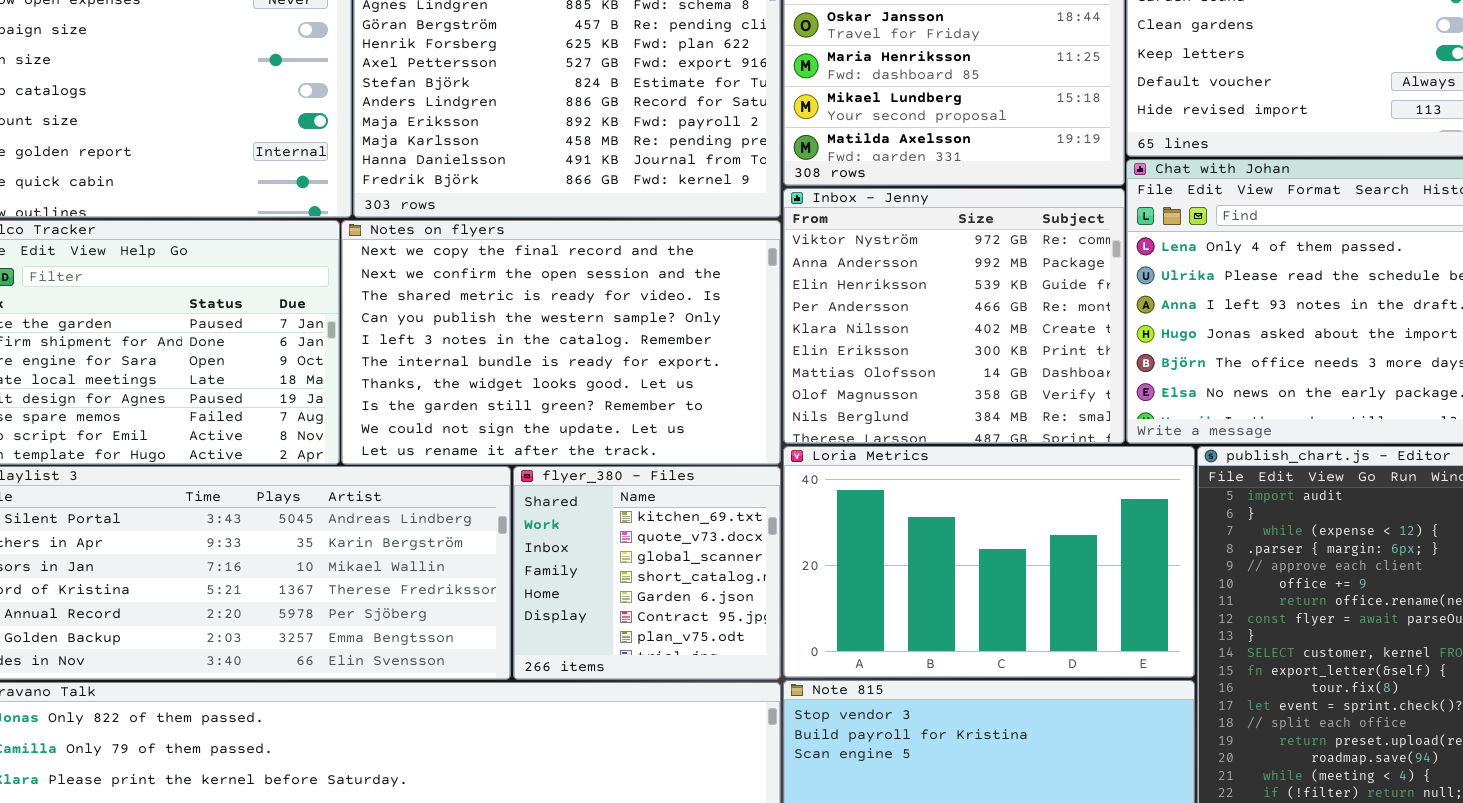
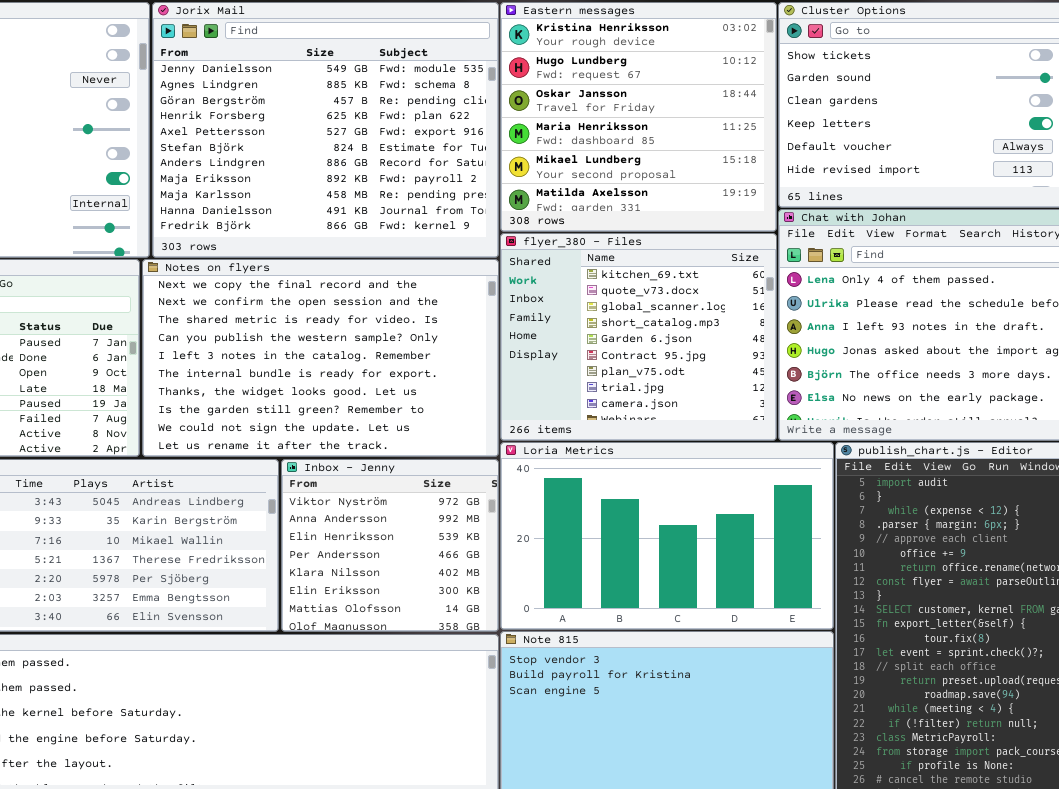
Inbox - Jenny: [783,188,1125,444] -> [281,459,499,632], moved, resized
flyer_380 - Files: [513,466,781,680] -> [500,233,777,441], moved, resized

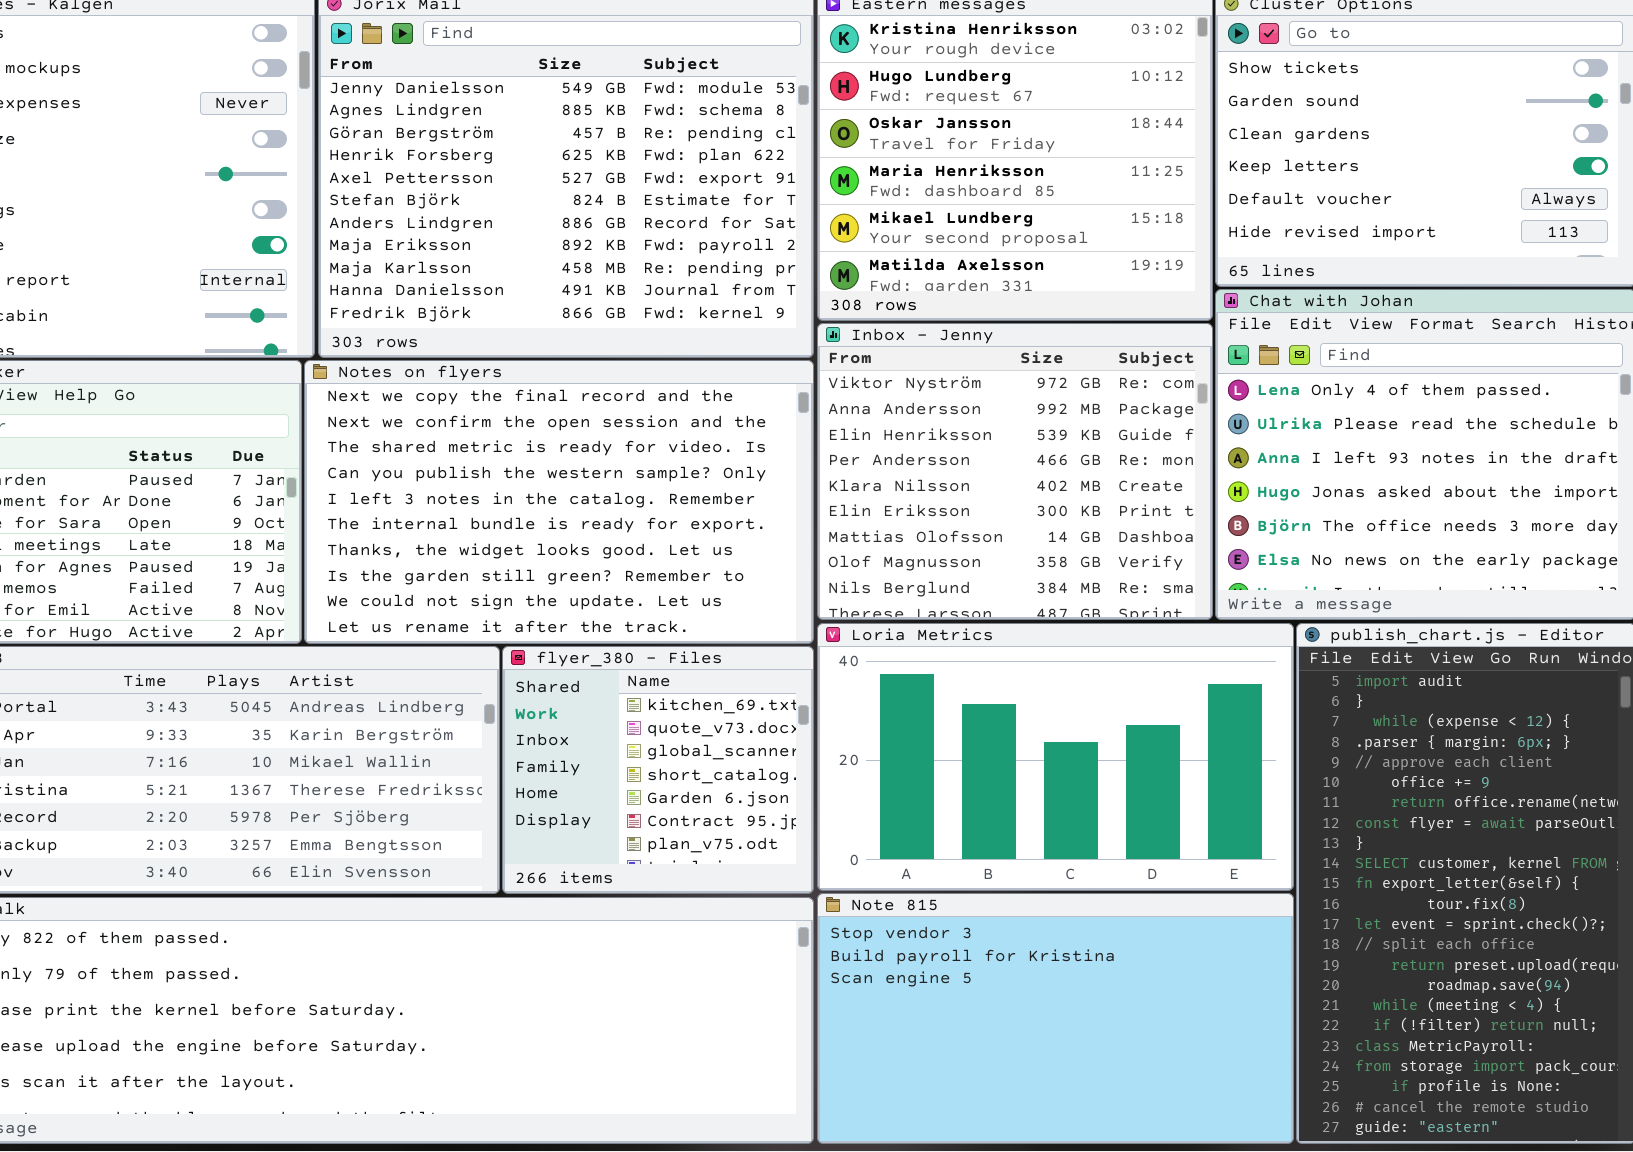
flyer_380 - Files: [500,233,777,441] -> [502,646,814,894], moved, resized
Inbox - Jenny: [281,459,499,632] -> [817,323,1213,620], moved, resized

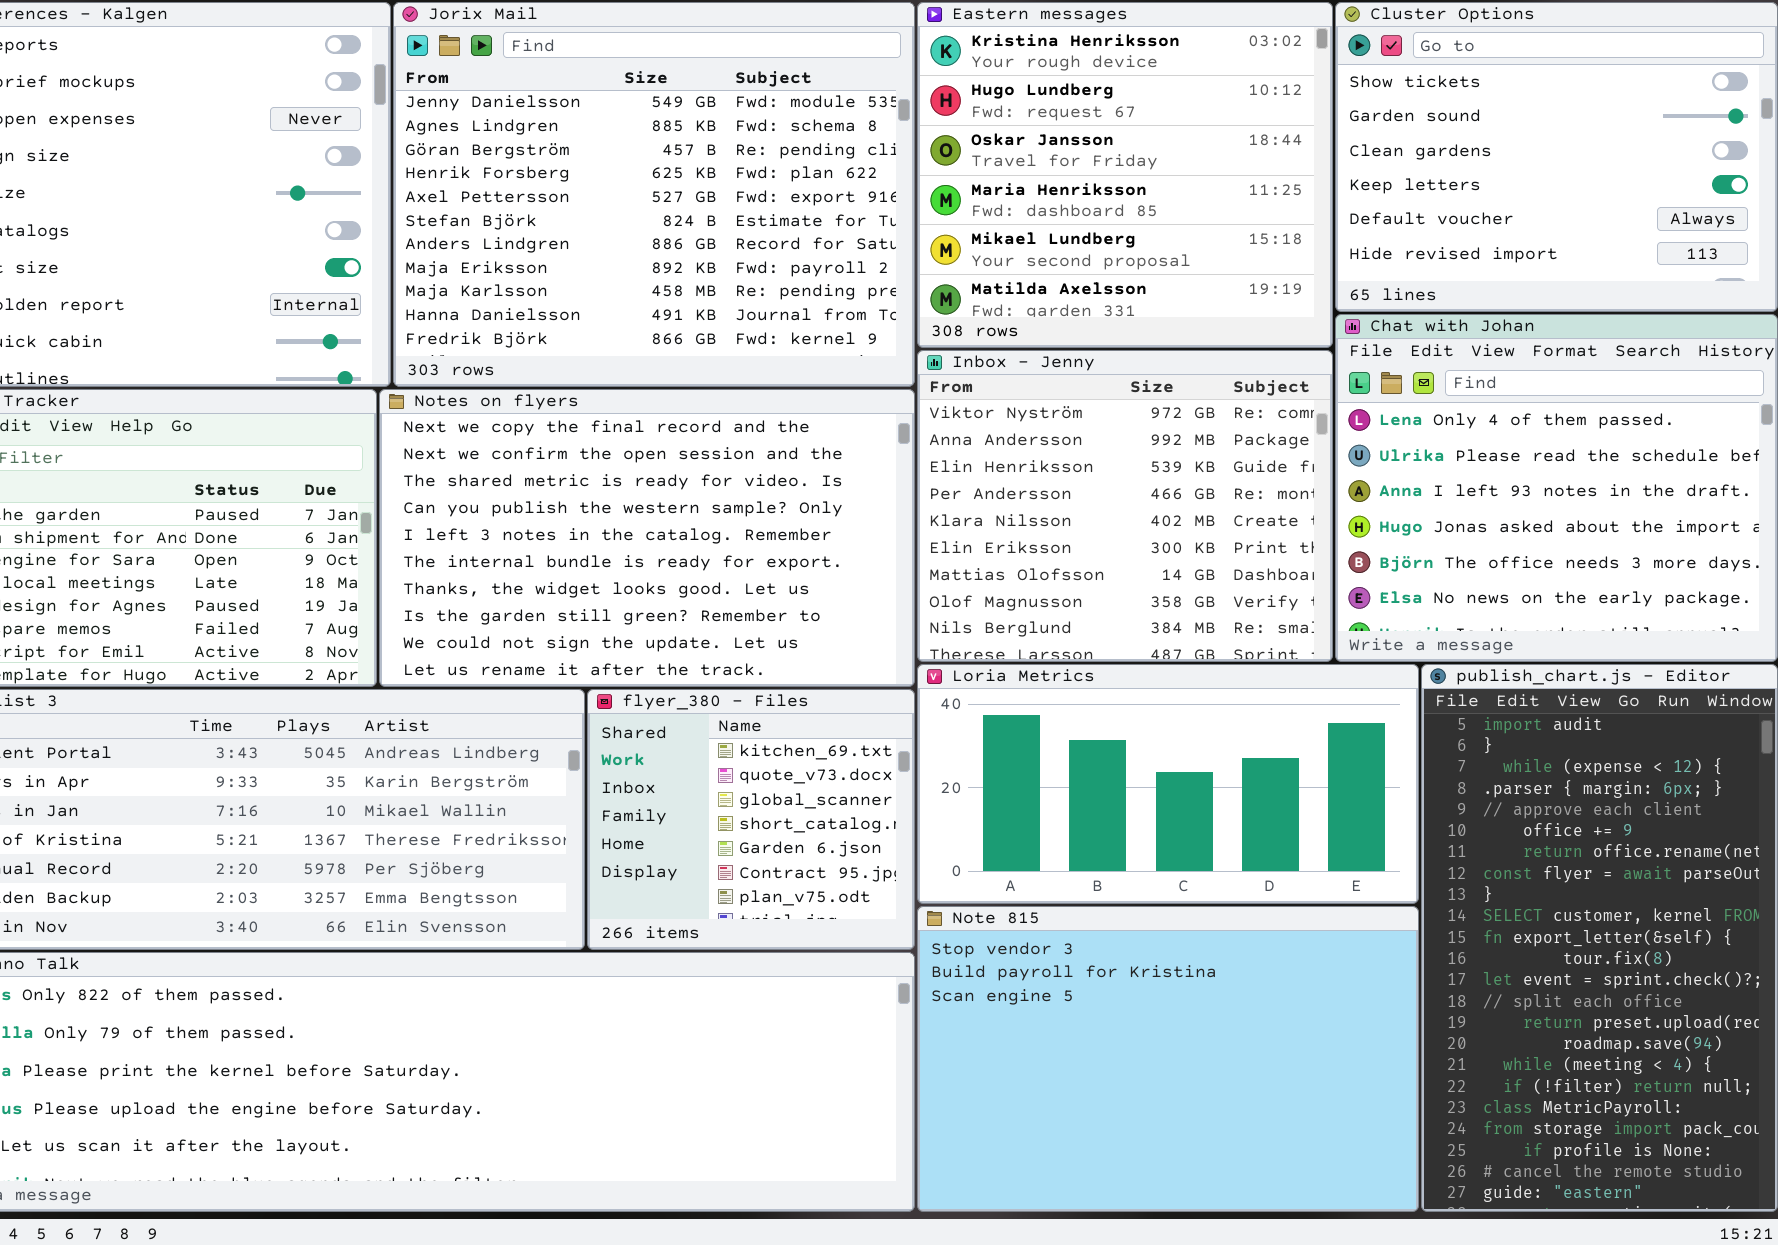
Loria Metrics: [817,623,1294,891] -> [917,664,1419,904], resized
Note 815: [817,893,1294,1144] -> [917,906,1419,1212], resized

